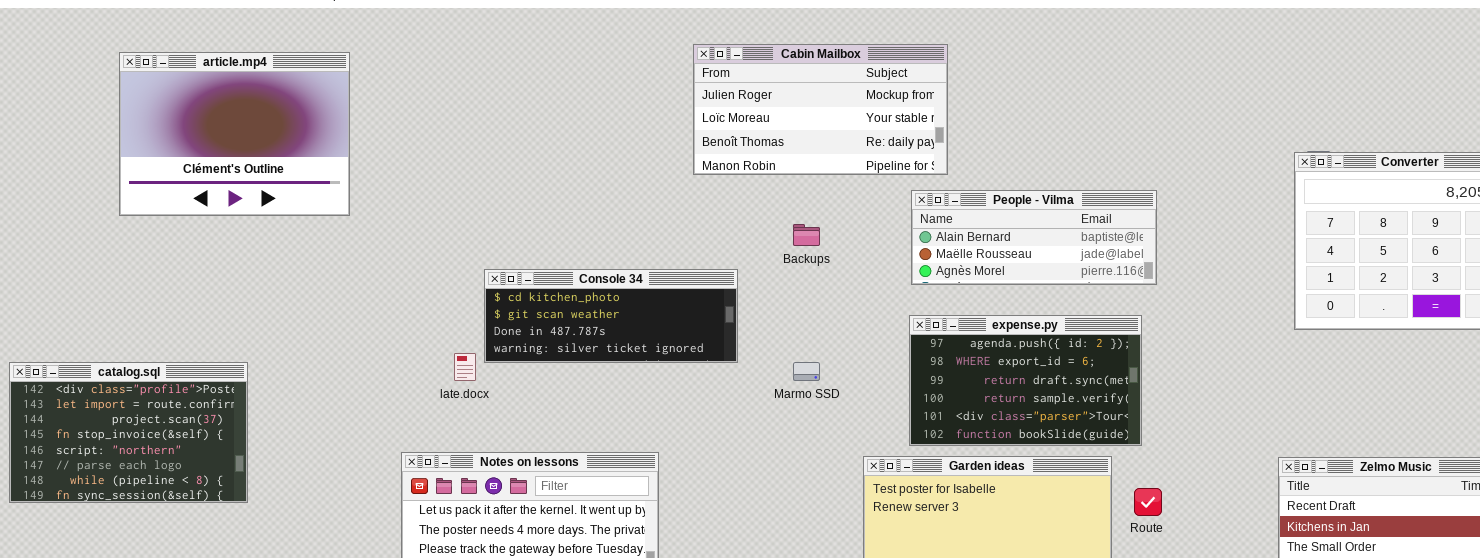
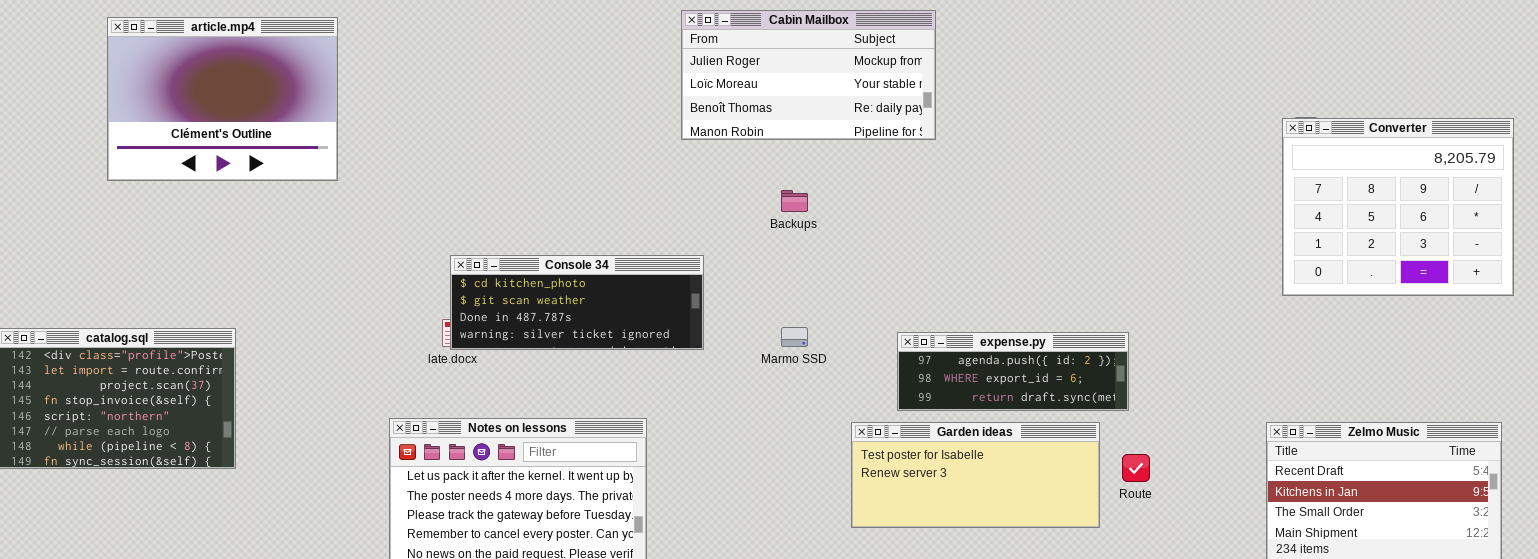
People - Vilma: [911,190,1157,285] -> none, closed
Console 34: [484,269,738,363] -> [450,255,704,350], moved
expense.py: [909,315,1142,446] -> [897,332,1129,411], resized

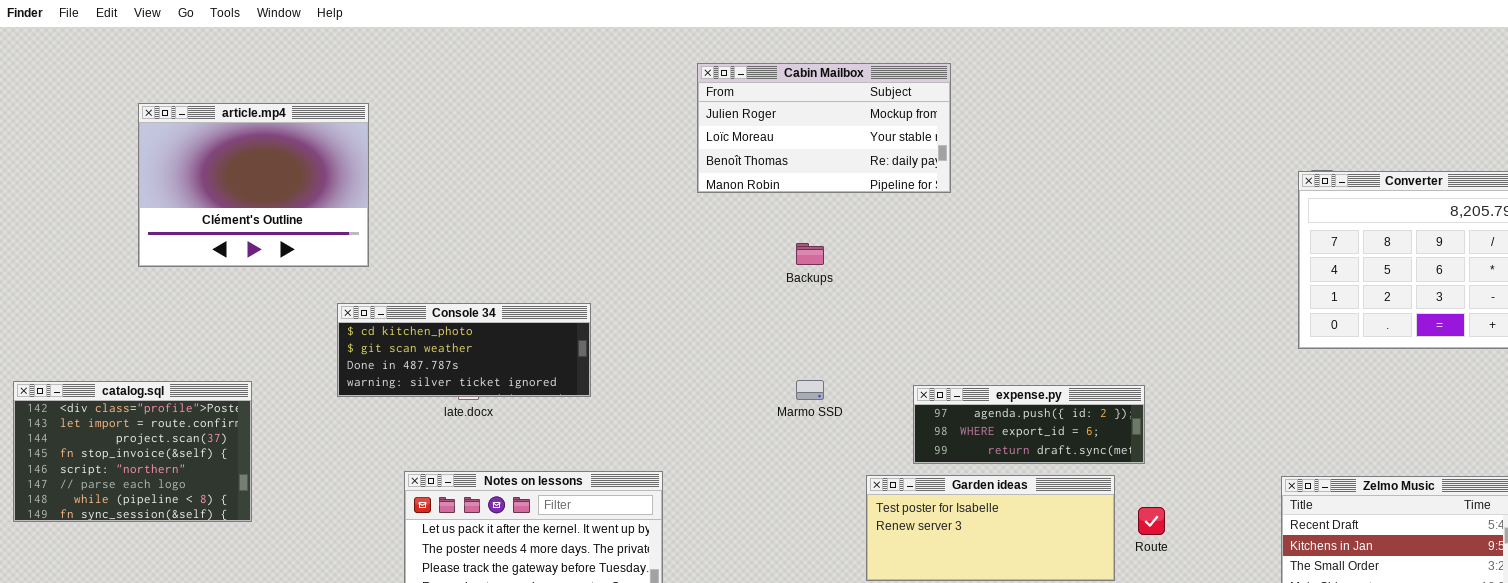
article.mp4: [107,17,338,181] -> [138,103,369,267], moved
Console 34: [450,255,704,350] -> [337,303,591,397], moved

